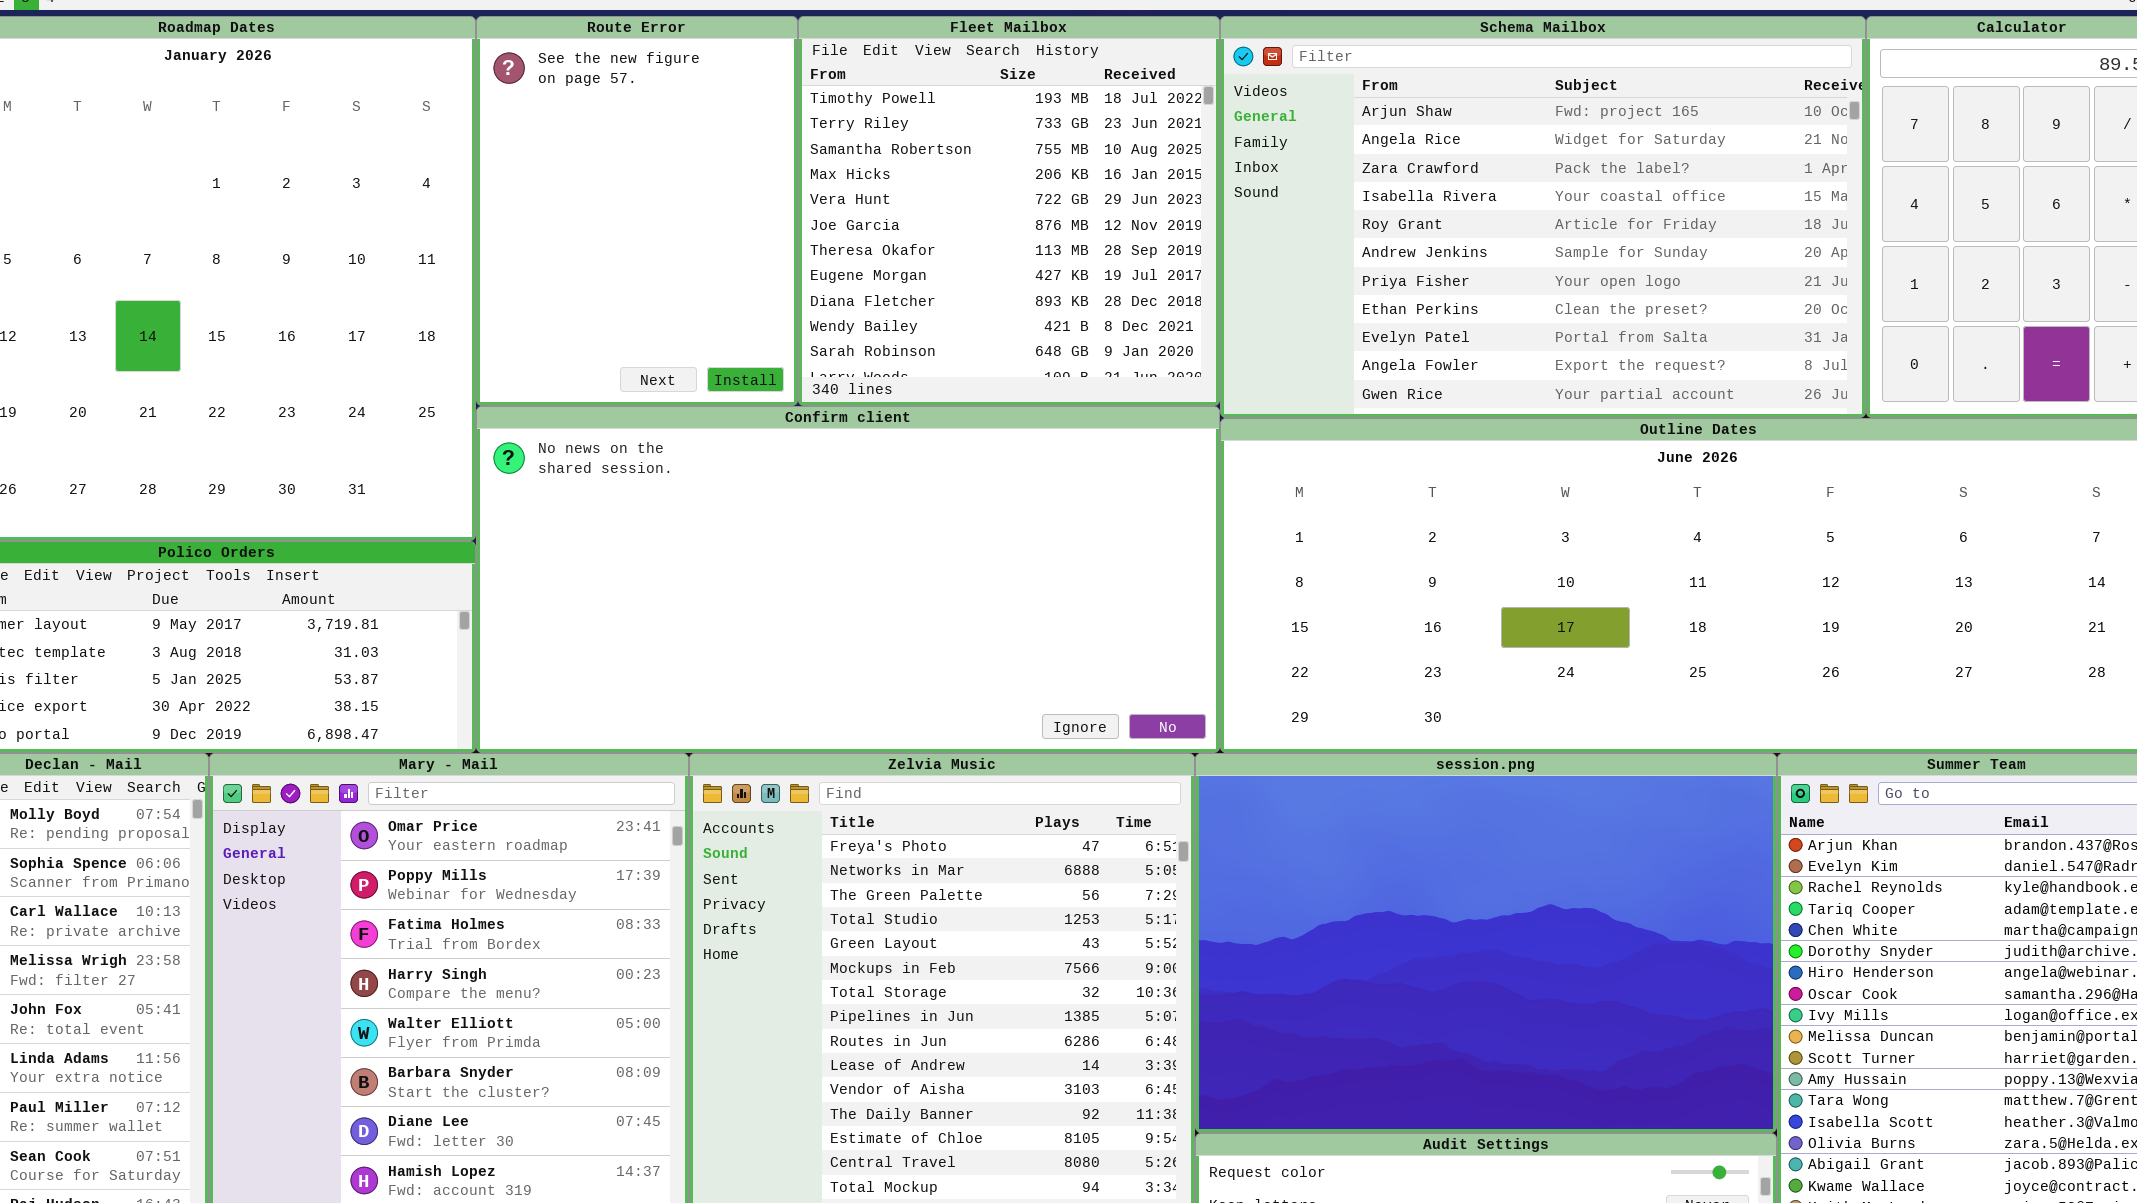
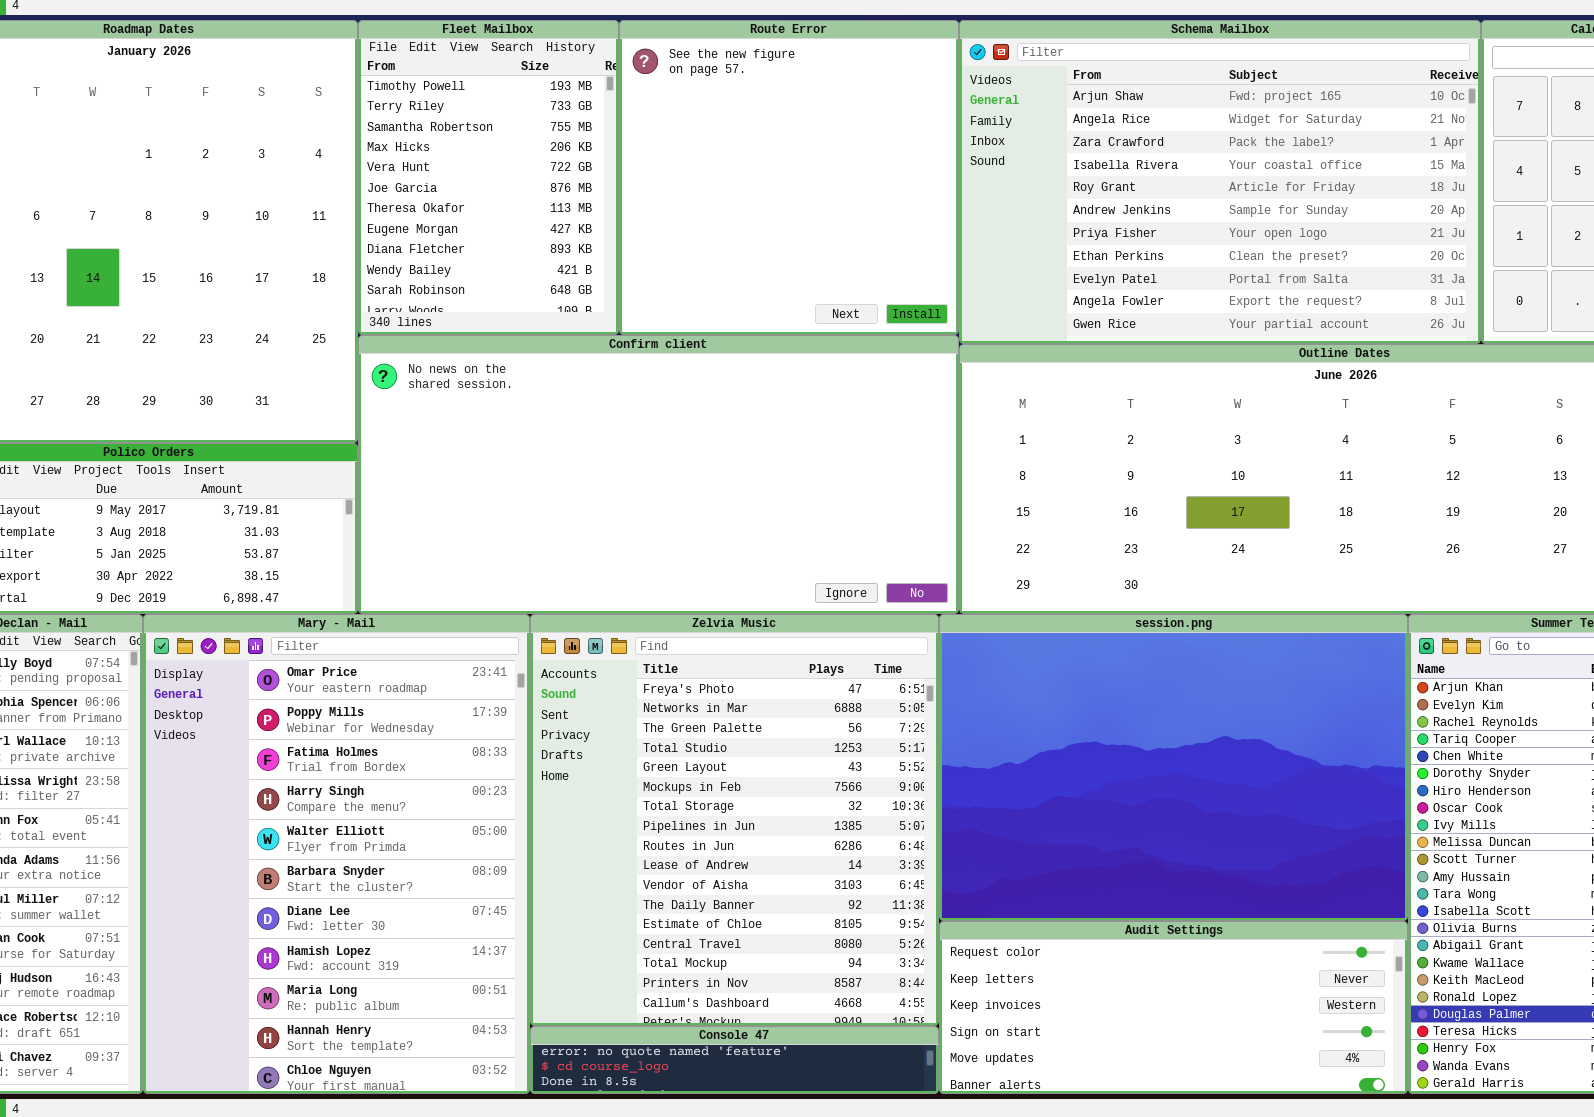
Route Error: [476,16,798,406] -> [619,20,959,335], moved, resized
Fleet Mailbox: [798,16,1220,406] -> [358,20,619,335], moved, resized

